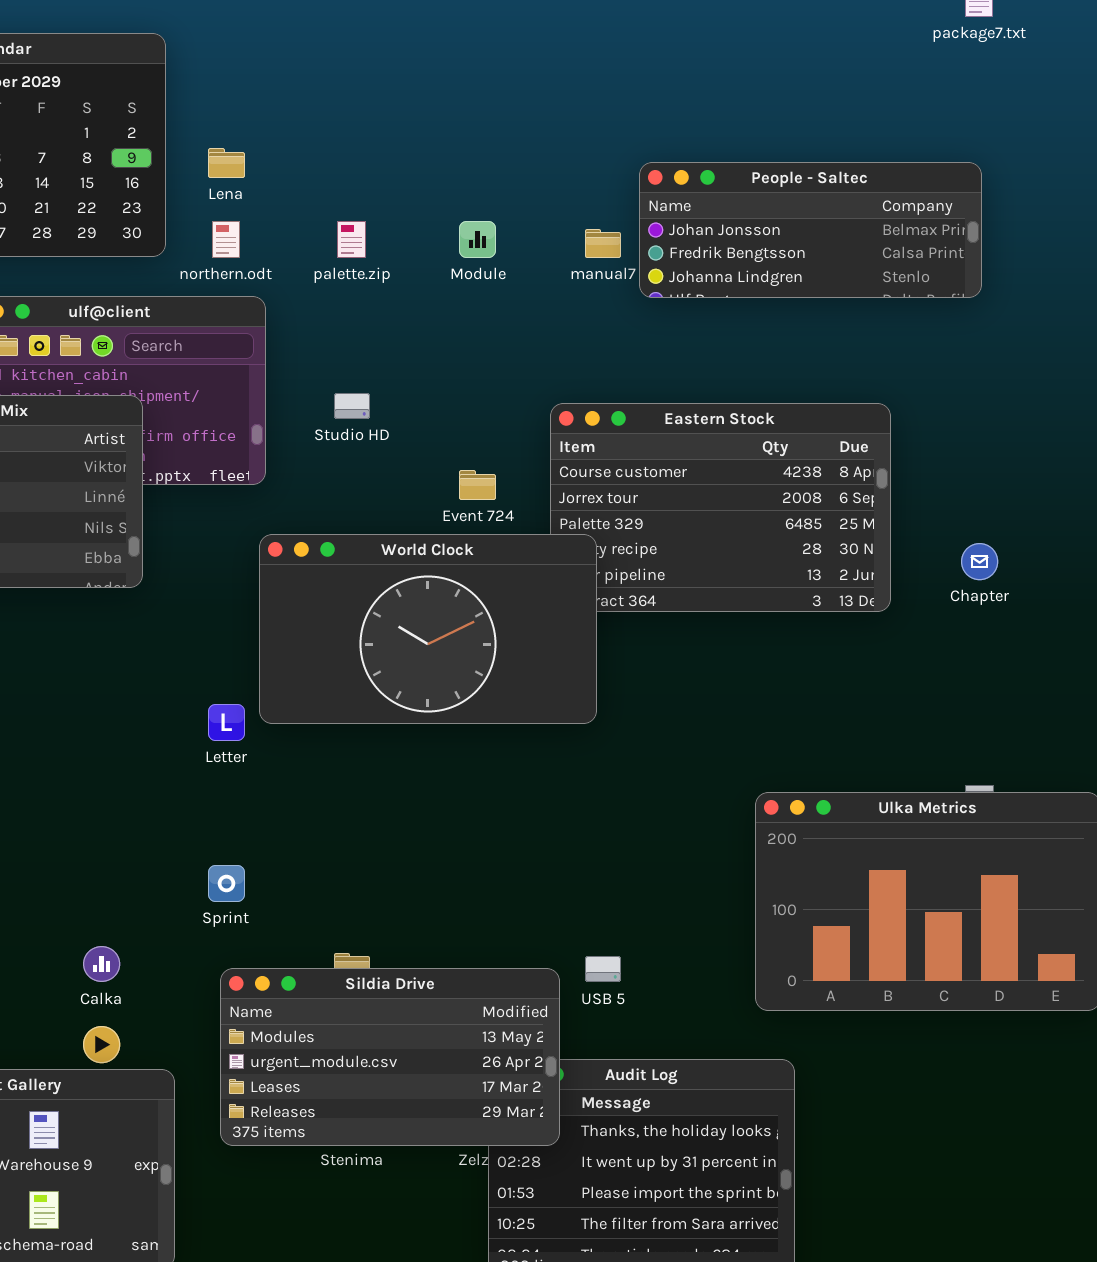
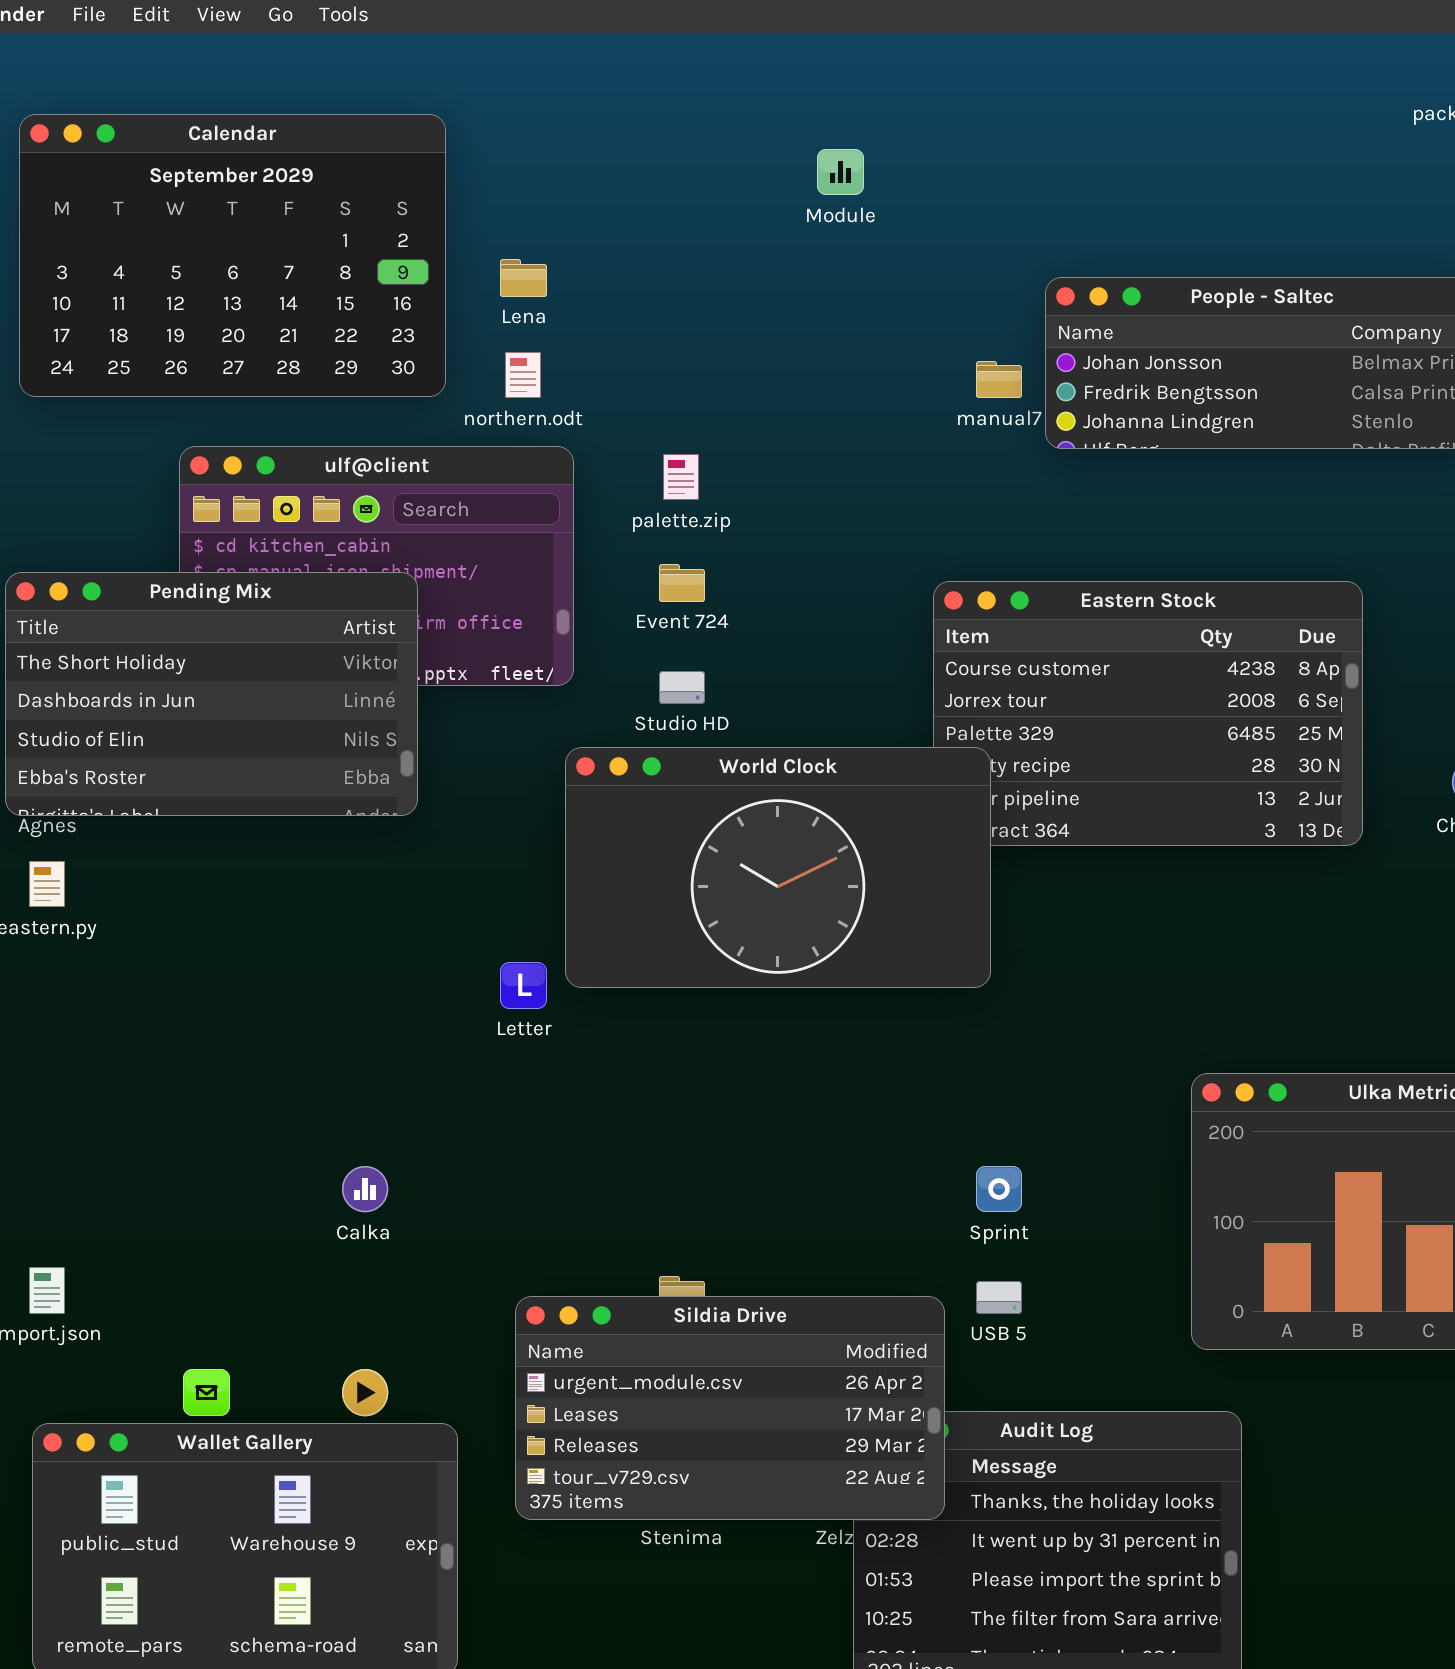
palette.zip: [337,221,366,258] -> [663,454,699,500], moved
Module: [459,221,496,258] -> [817,149,864,195], moved
Studio HD: [334,393,370,419] -> [659,671,705,704], moved
Event 724: [459,470,496,500] -> [659,564,705,602], moved
Sprint: [208,865,245,902] -> [976,1166,1022,1212], moved
Calka: [83,946,120,982] -> [342,1166,388,1212], moved
Sildia Drive: [220,968,560,1146] -> [515,1296,945,1520], scrolled down 1 row

